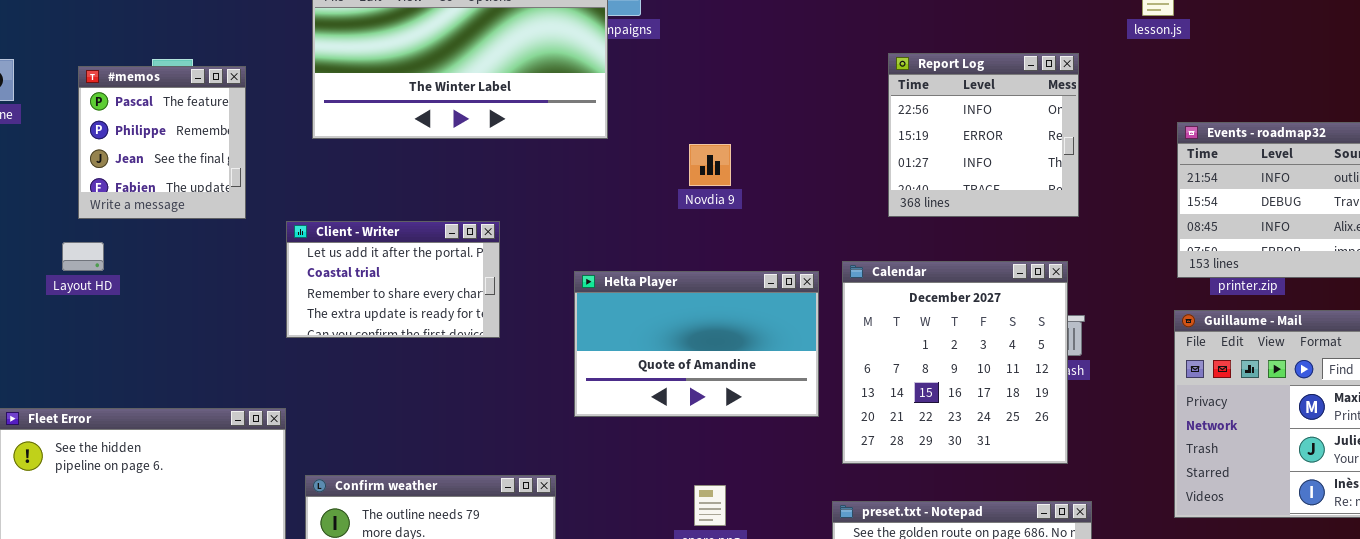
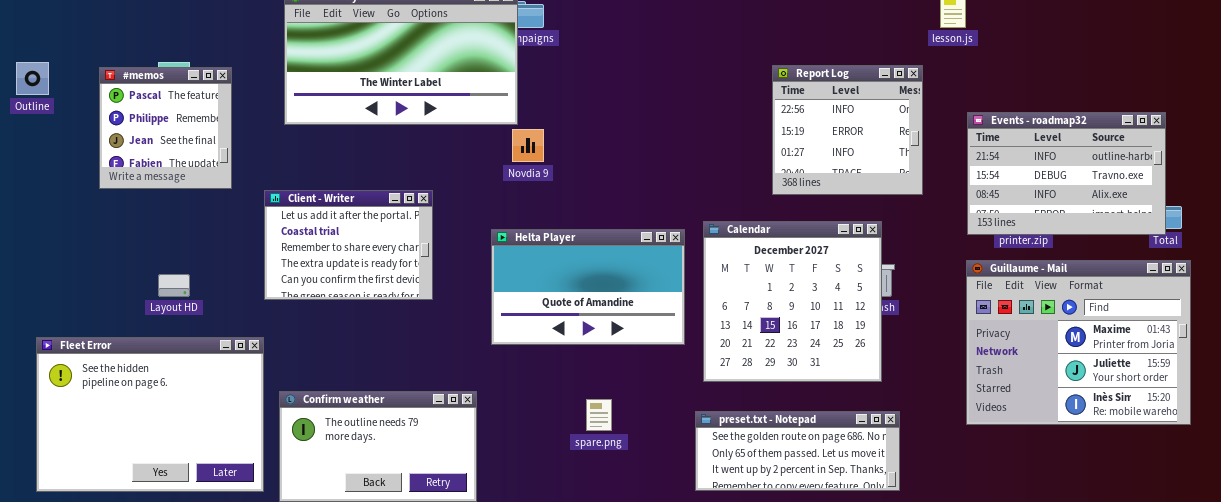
Report Log: [888,53,1079,217] -> [772,65,923,195], moved
Novdia 9: [689,144,731,186] -> [512,129,544,162], moved
Client - Writer: [286,221,500,338] -> [264,190,433,300], resized
Layout HD: [62,242,104,271] -> [158,274,190,297], moved

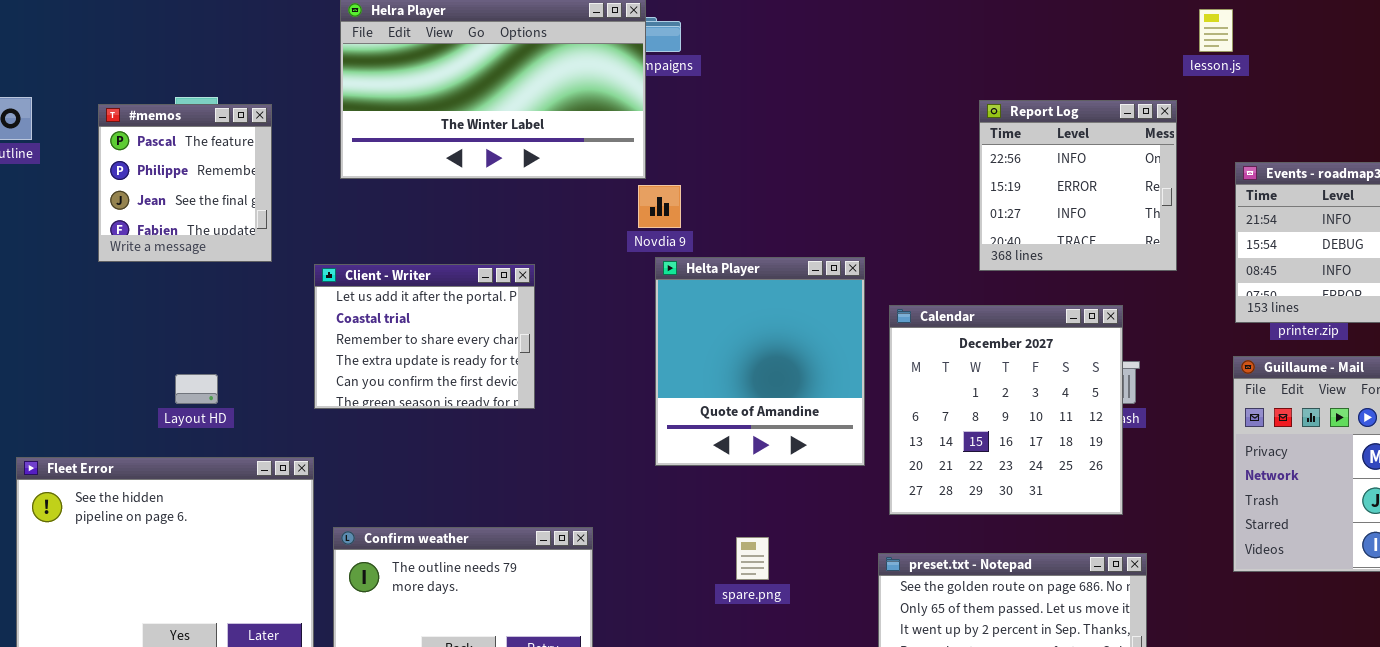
Helta Player: [491,229,685,345] -> [655,257,865,466], resized

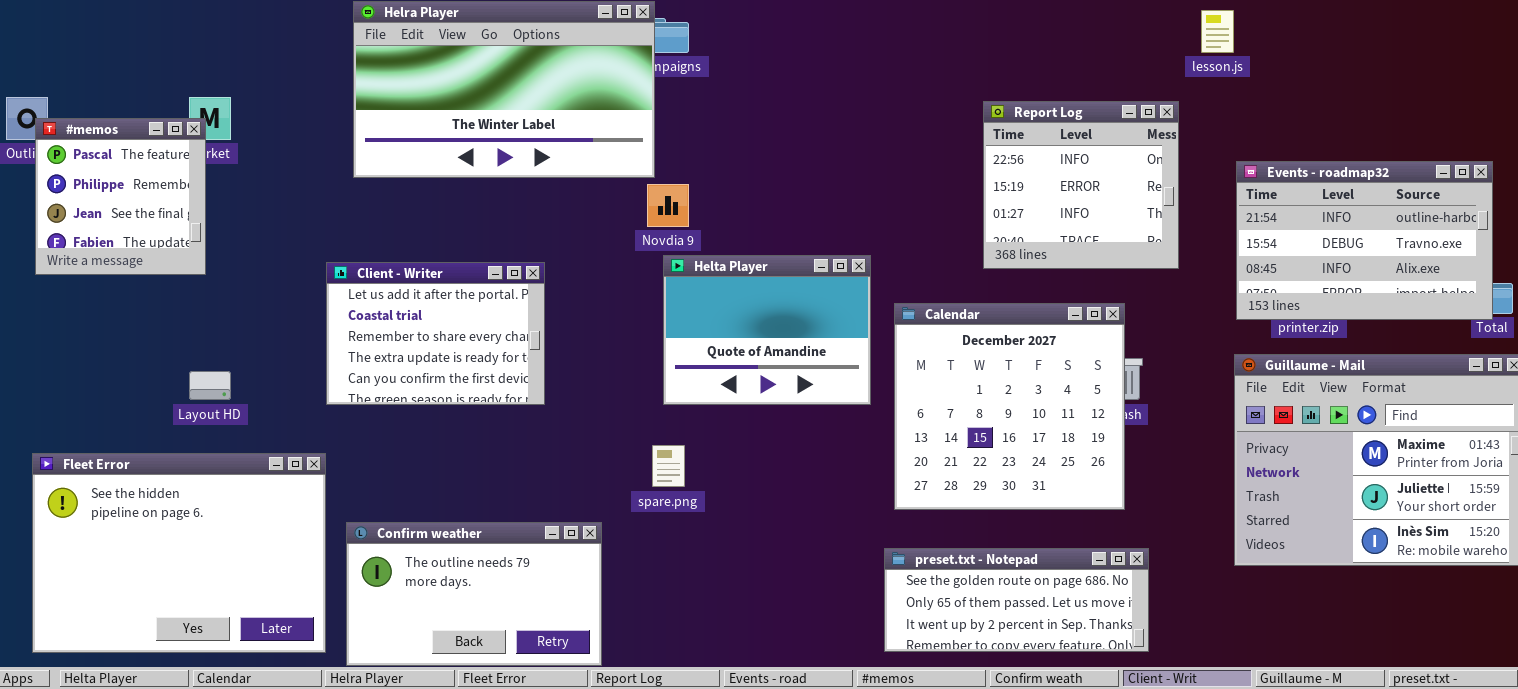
#memos: [98,104,272,262] -> [35,118,206,275], moved
Helta Player: [655,257,865,466] -> [663,255,871,405], resized
spare.png: [736,537,769,580] -> [652,445,685,487], moved

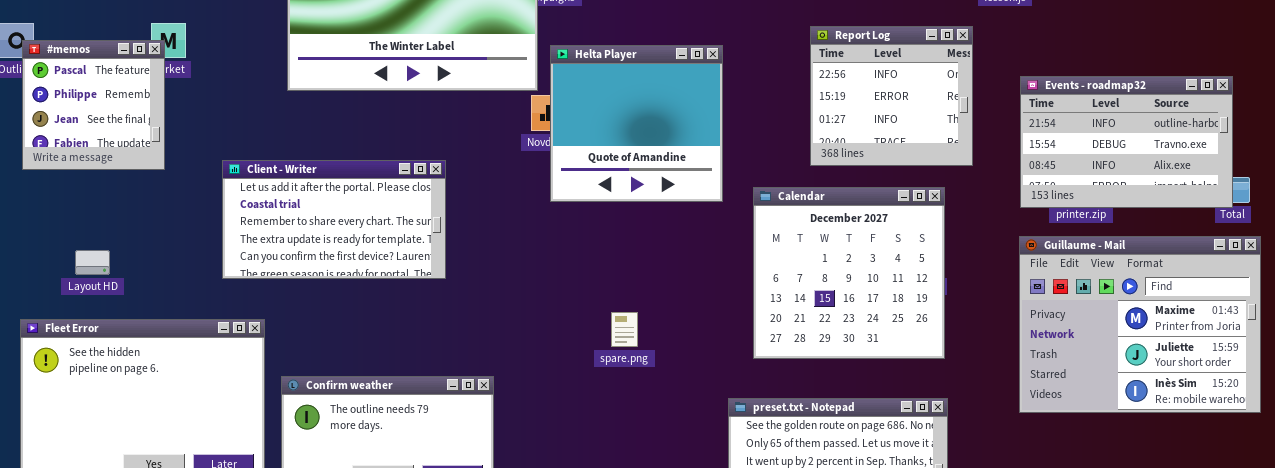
Helta Player: [663,255,871,405] -> [550,45,723,202], moved, resized
Client - Writer: [326,262,545,405] -> [222,160,446,279], resized
Calendar: [894,303,1125,510] -> [753,187,945,359], moved
Layout HD: [189,371,231,400] -> [75,250,110,275], moved
spare.png: [652,445,685,487] -> [611,312,638,347], moved

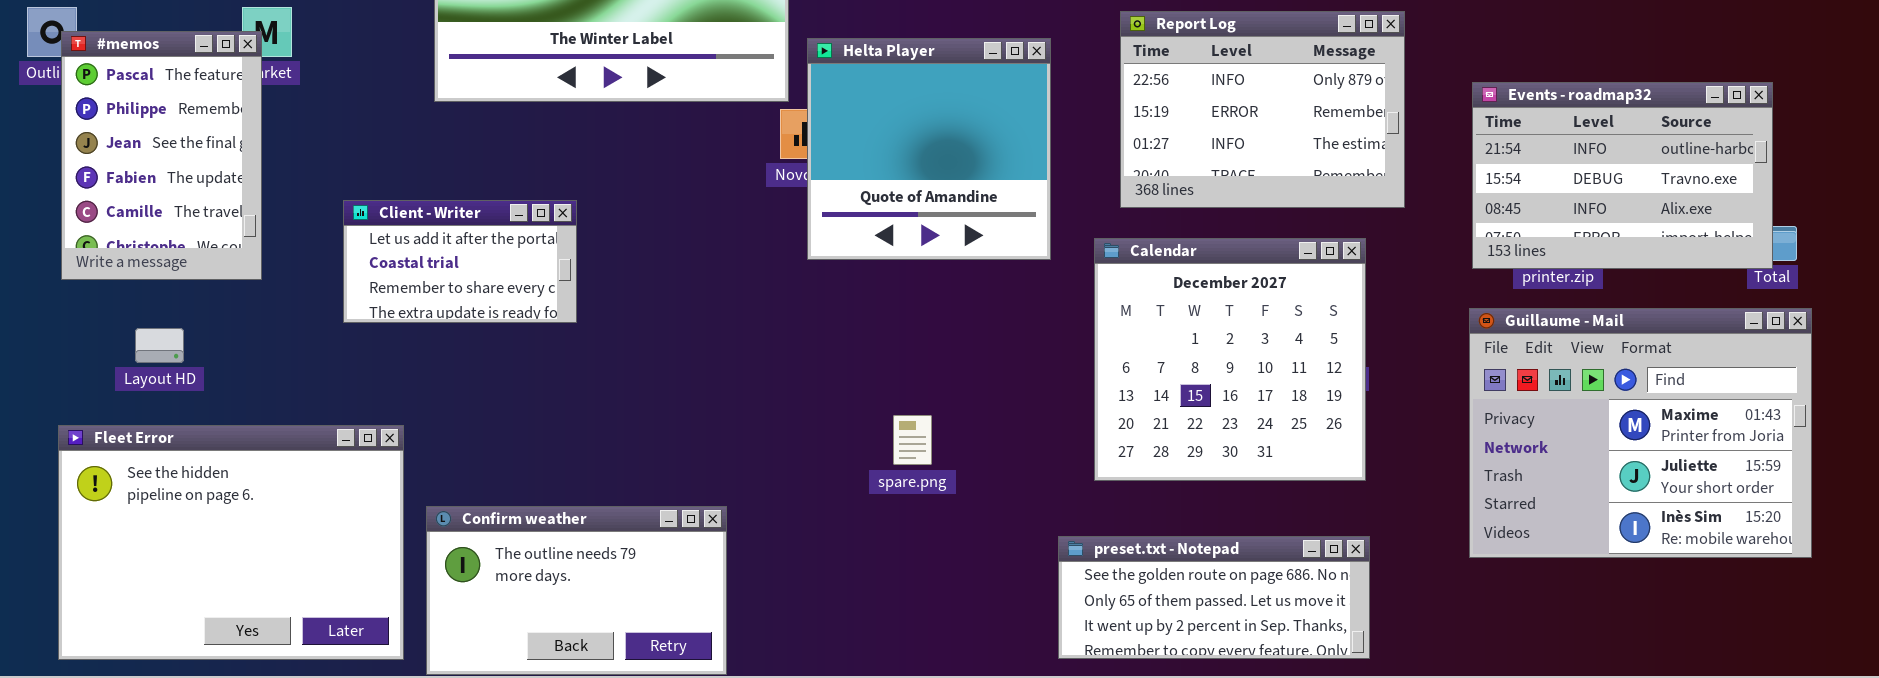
Report Log: [810,26,973,166] -> [1120,11,1405,208], resized
#memos: [22,40,165,170] -> [61,31,262,280], resized
Client - Writer: [222,160,446,279] -> [343,200,577,323], resized

